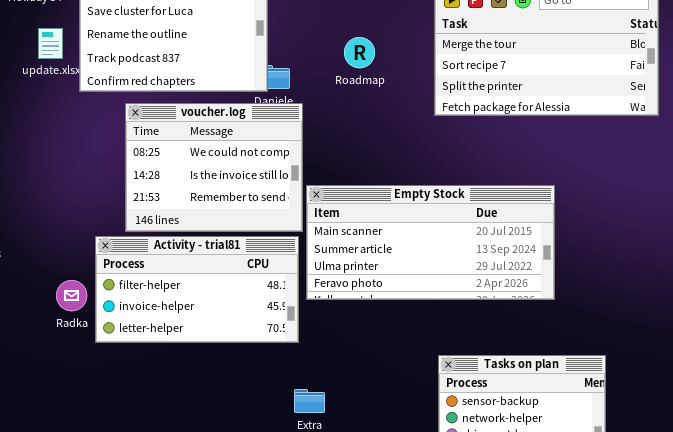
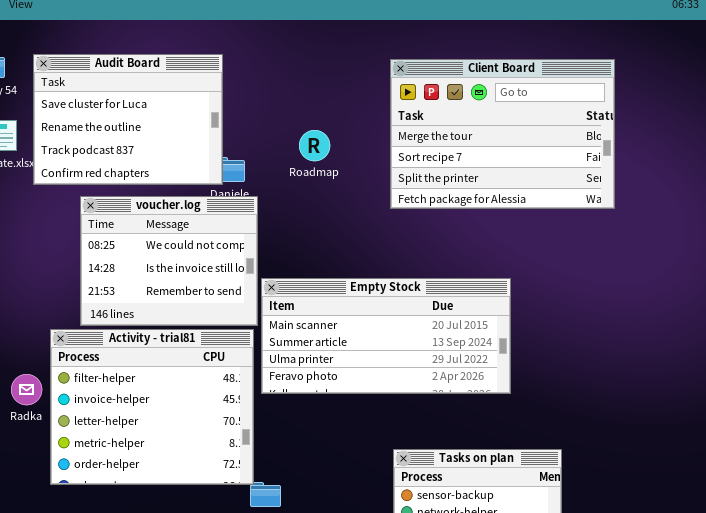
Activity - trial81: [95,236,299,343] -> [50,329,254,485], resized

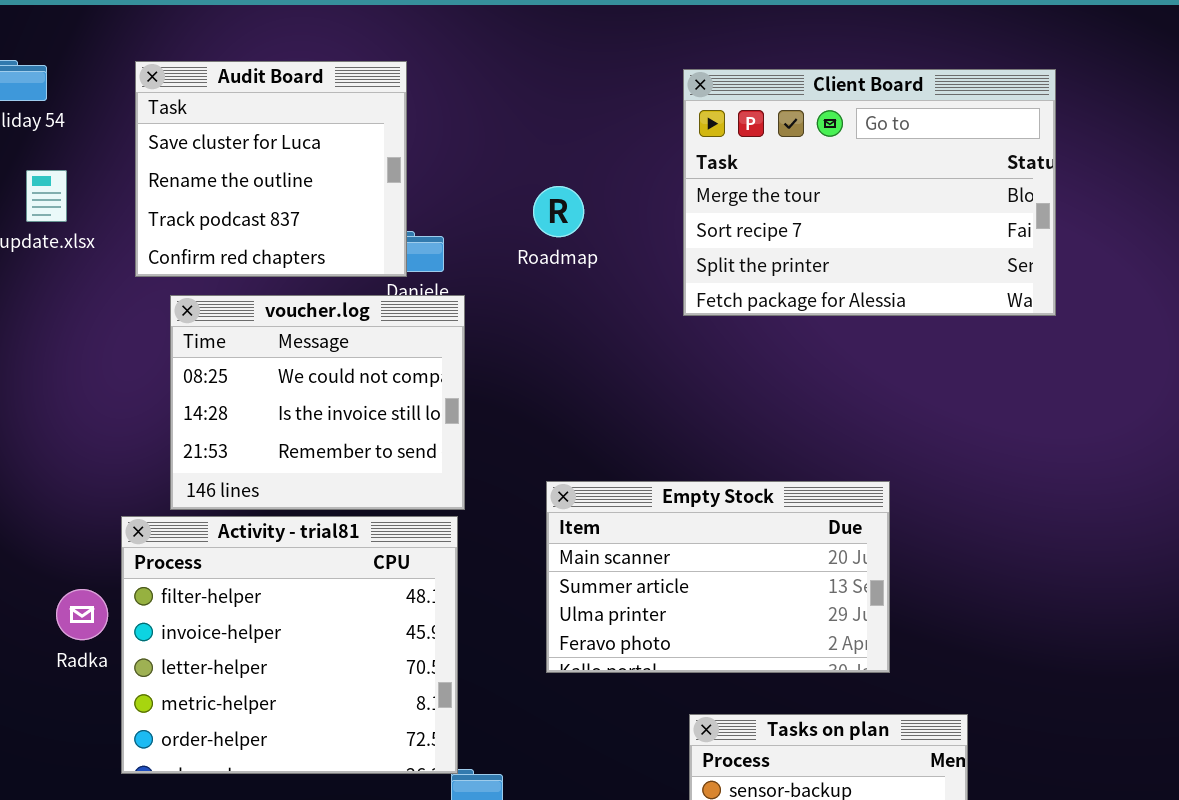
Audit Board: [33,54,223,185] -> [135,61,407,277], resized
Empty Stock: [261,278,511,394] -> [546,481,890,673], moved, resized

